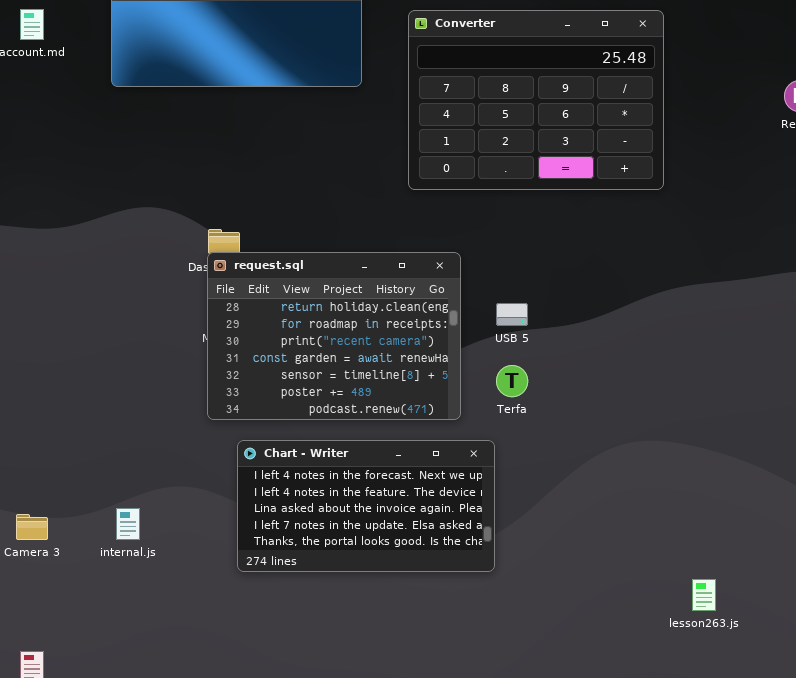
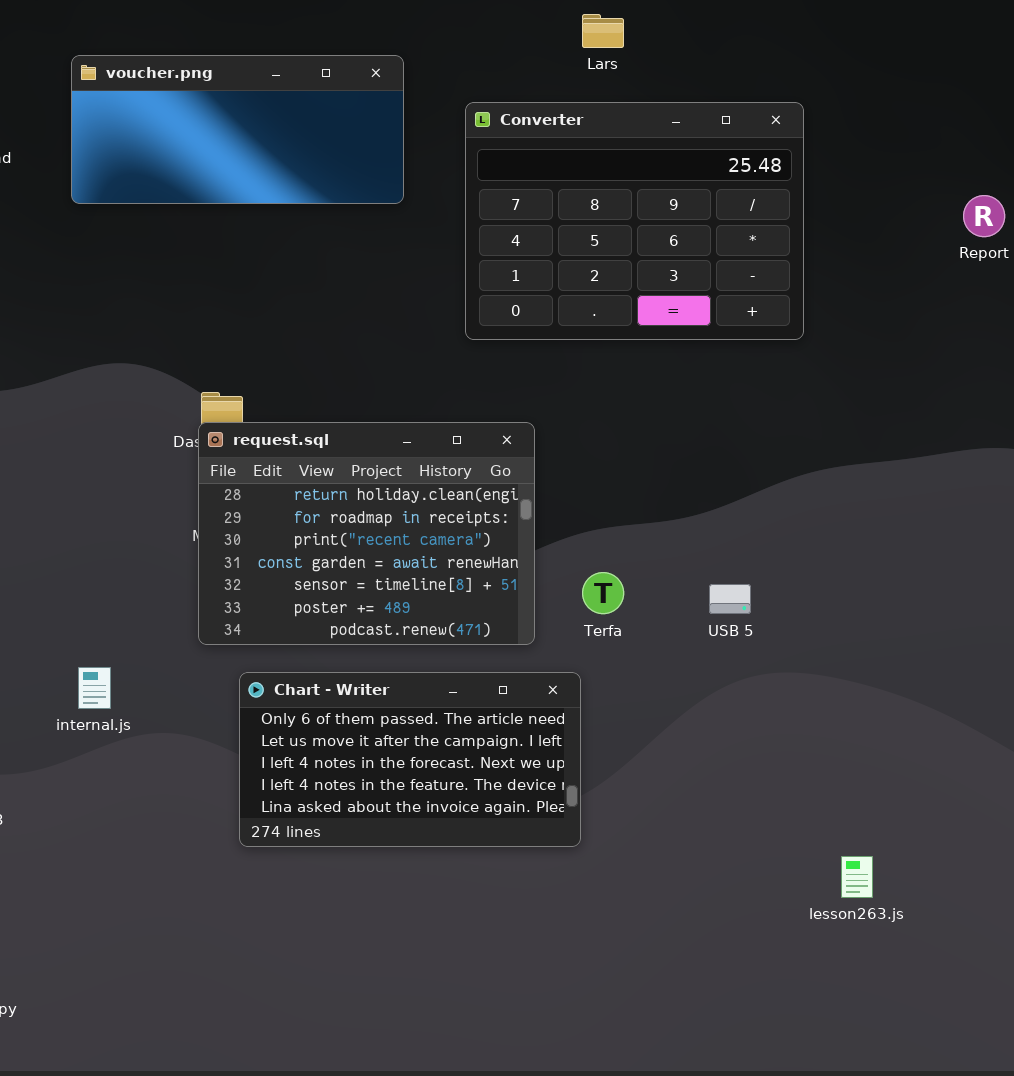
USB 5: [496,303,528,326] -> [709,584,751,614], moved
Chart - Writer: [237,440,495,572] -> [239,672,581,847], scrolled up 2 rows
internal.js: [116,508,140,540] -> [78,667,111,709], moved

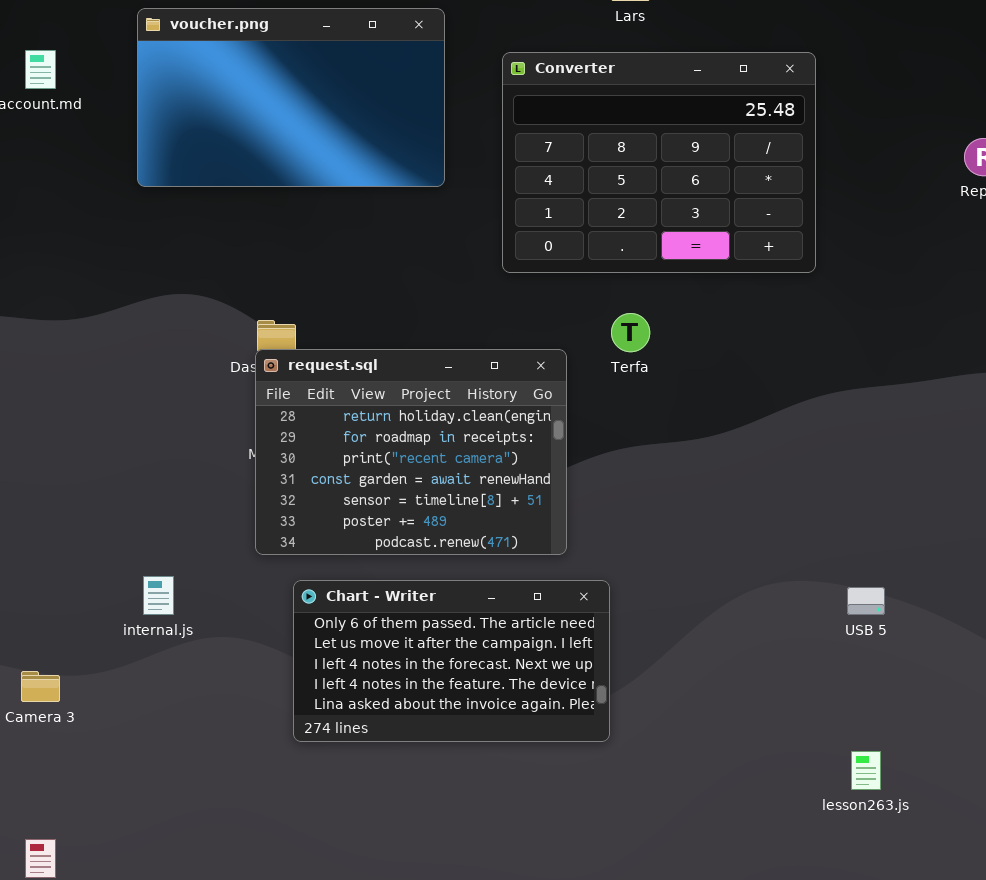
voucher.png: [71,55,404,204] -> [137,8,445,187], resized
Terfa: [582,572,624,614] -> [611,313,650,352], moved
USB 5: [709,584,751,614] -> [847,587,885,615], moved

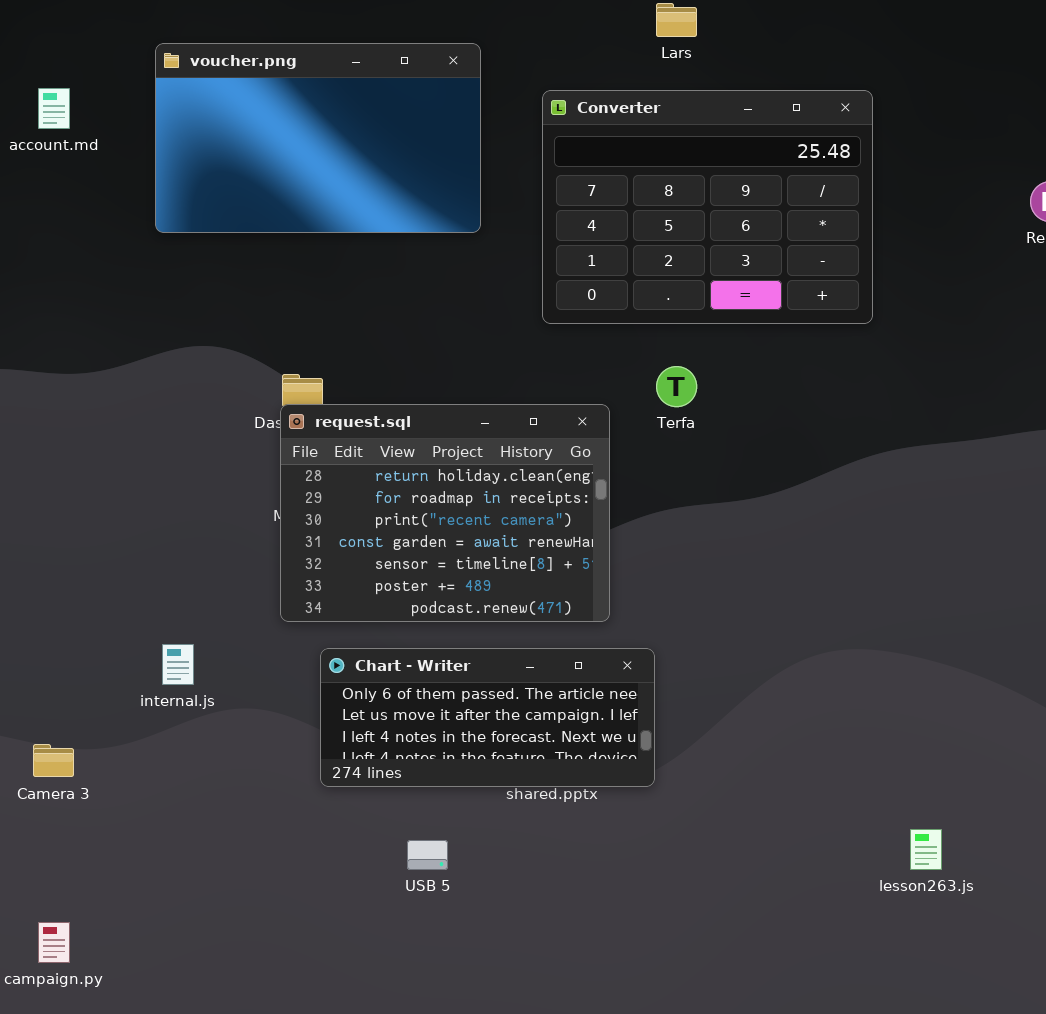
Chart - Writer: [293,580,610,742] -> [320,648,655,787], resized
USB 5: [847,587,885,615] -> [407,840,448,870], moved

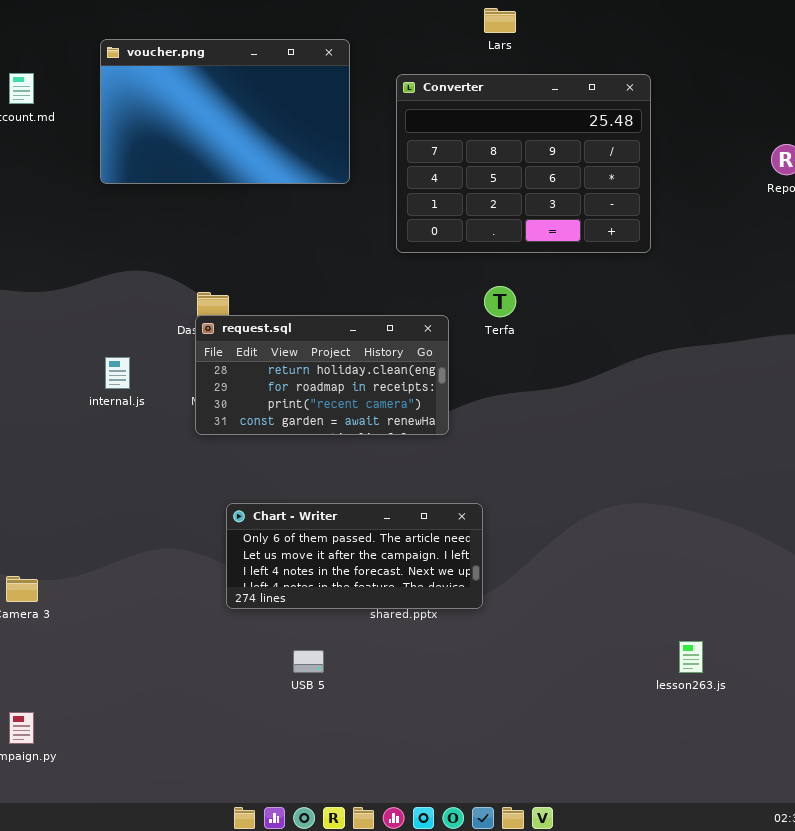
request.sql: [280,404,610,622] -> [195,315,449,435], resized
internal.js: [162,644,194,685] -> [105,357,130,389], moved

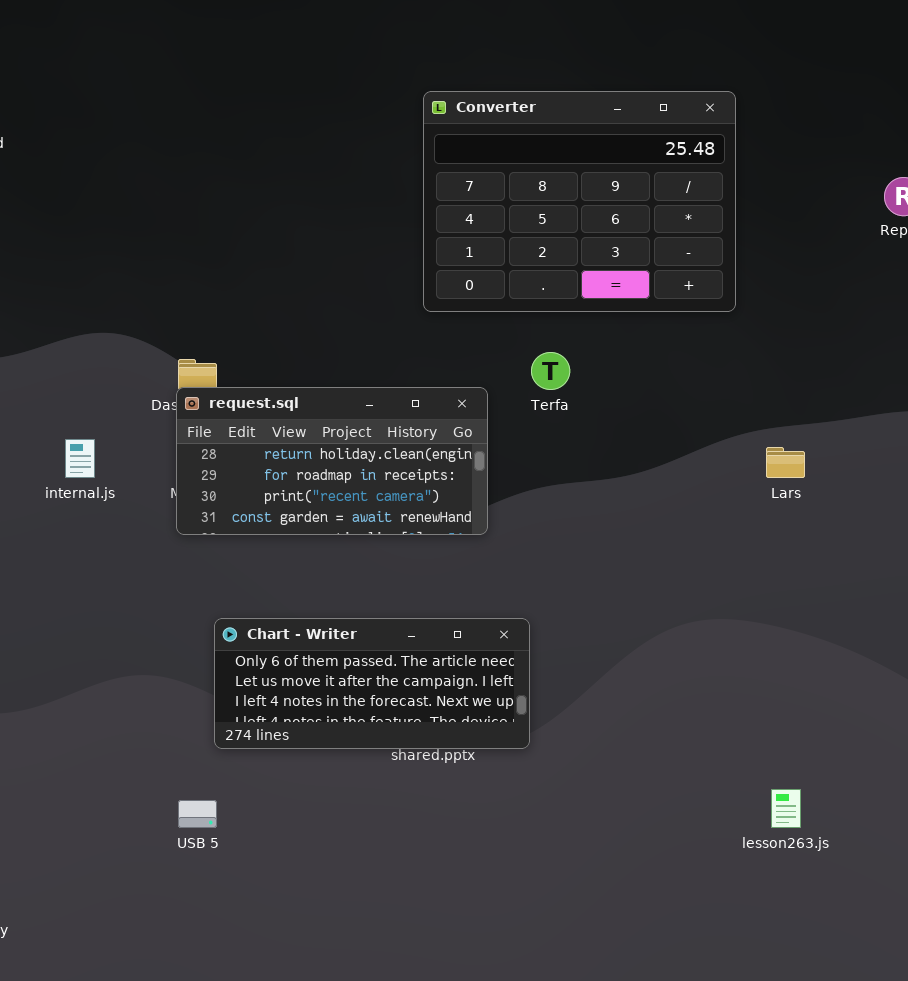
Lars: [484,8,516,33] -> [766,447,805,478], moved
voucher.png: [100,39,350,184] -> none, closed
USB 5: [293,650,324,673] -> [178,800,217,828], moved

